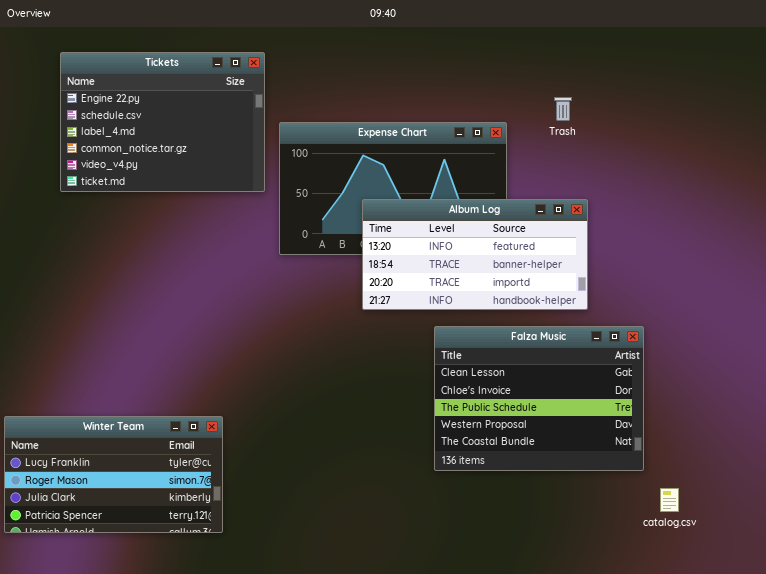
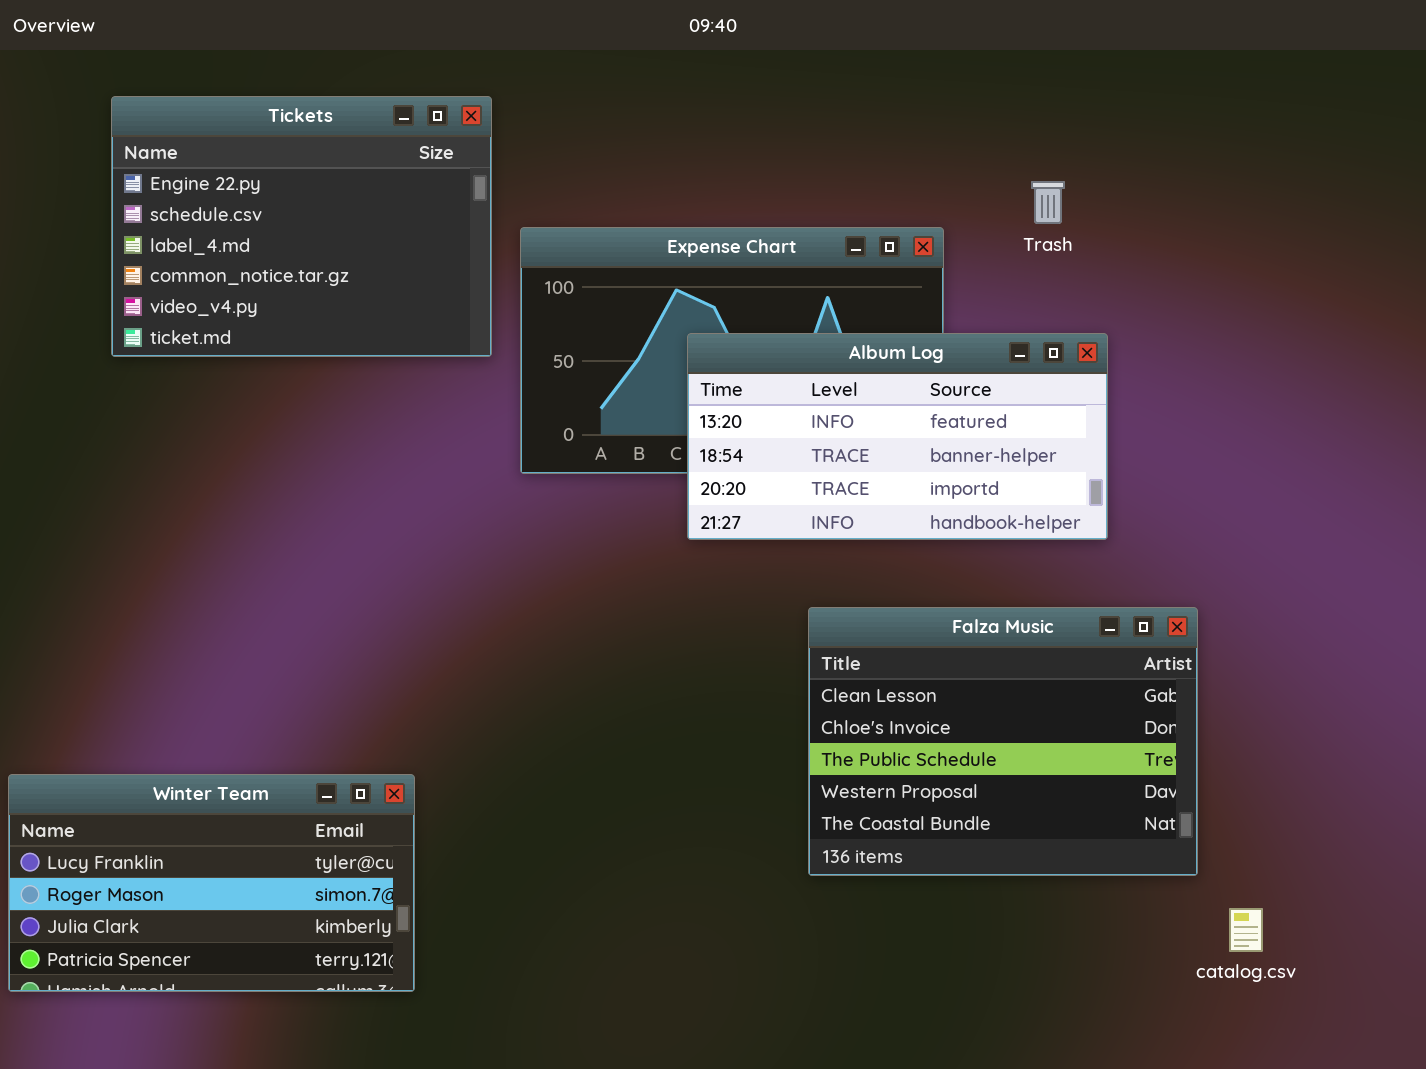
Album Log: [362,199,588,310] -> [687,333,1108,540], moved

